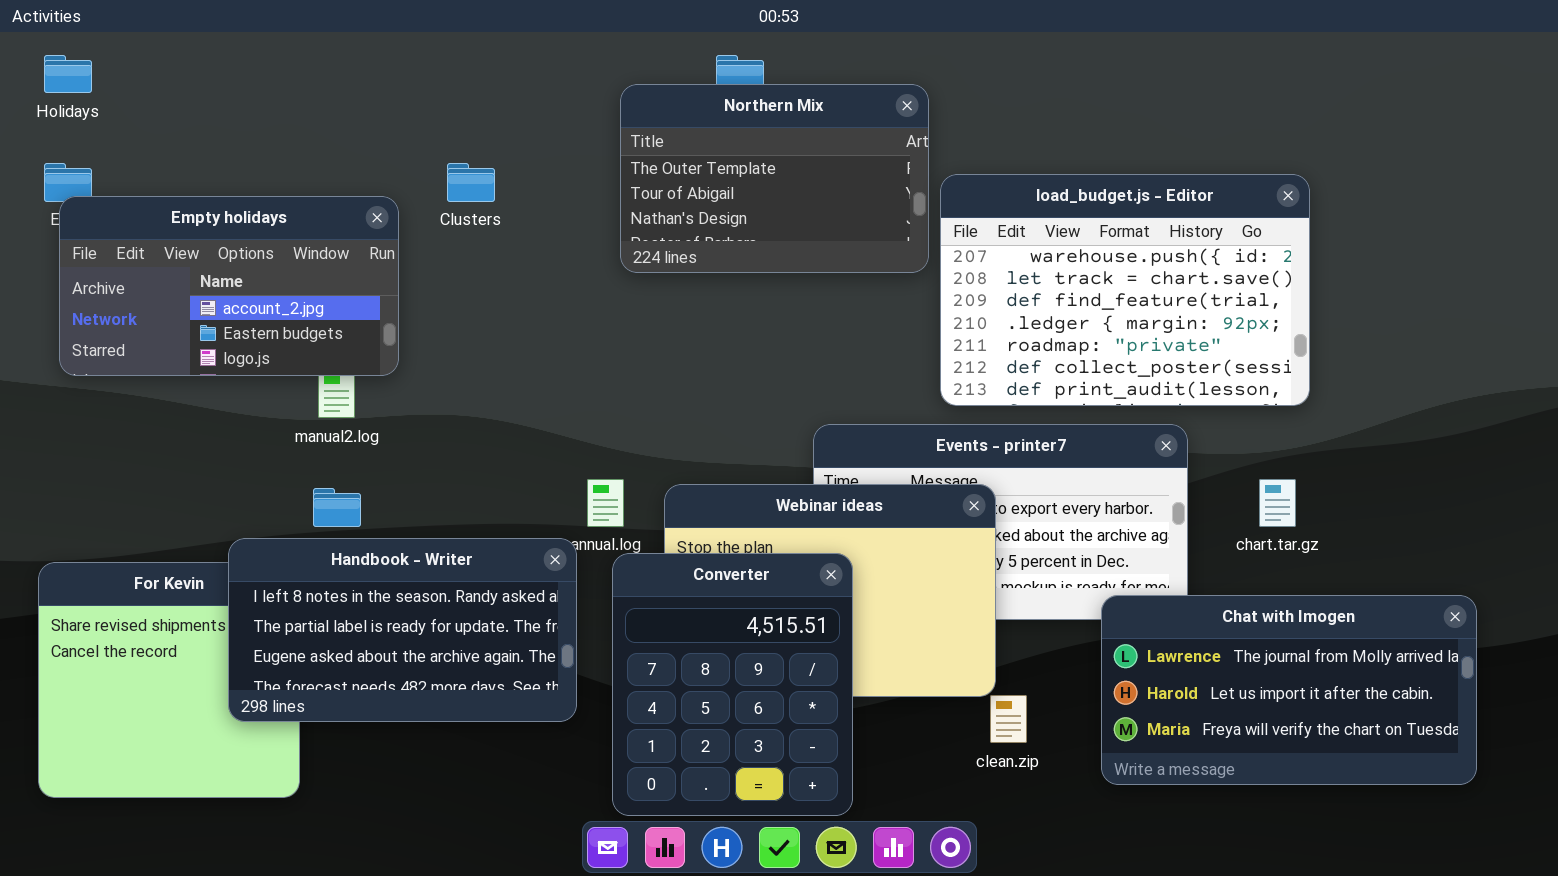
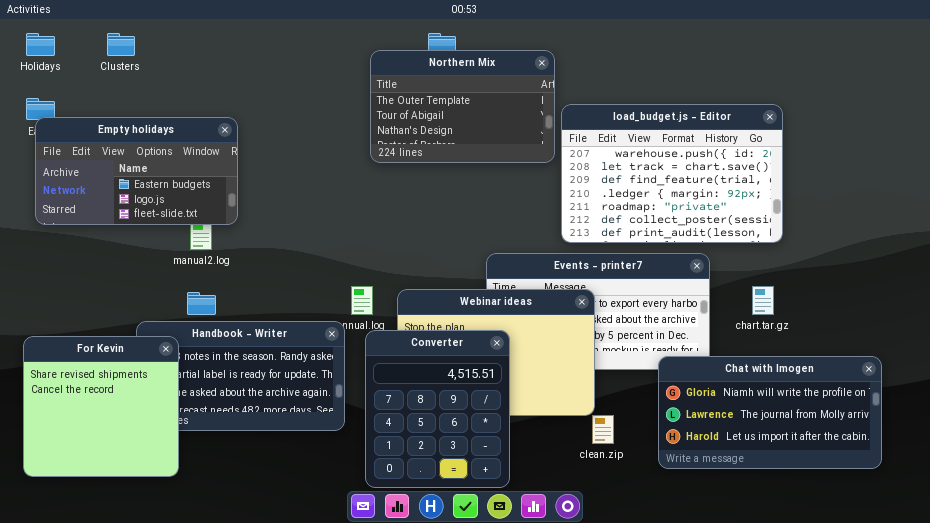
Clusters: [447,163,495,202] -> [107,33,135,56], moved
Empty holidays: [59,196,399,376] -> [35,117,238,225], scrolled down 1 row
For Kevin: [38,562,300,798] -> [23,336,179,477], raised
Chat with Imogen: [1101,595,1477,785] -> [658,356,882,469], scrolled up 1 row

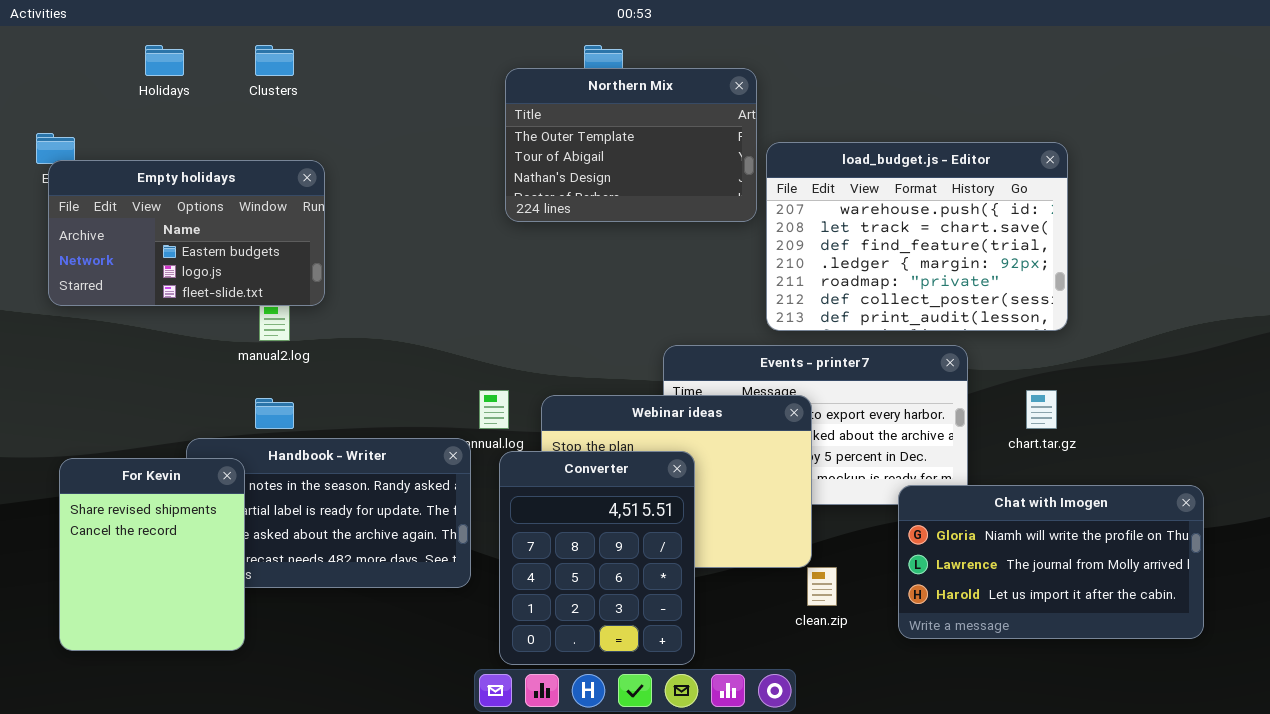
Holidays: [26,33,55,56] -> [145,45,184,76], moved
Clusters: [107,33,135,56] -> [255,45,294,76], moved
For Kevin: [23,336,179,477] -> [59,458,245,651], resized

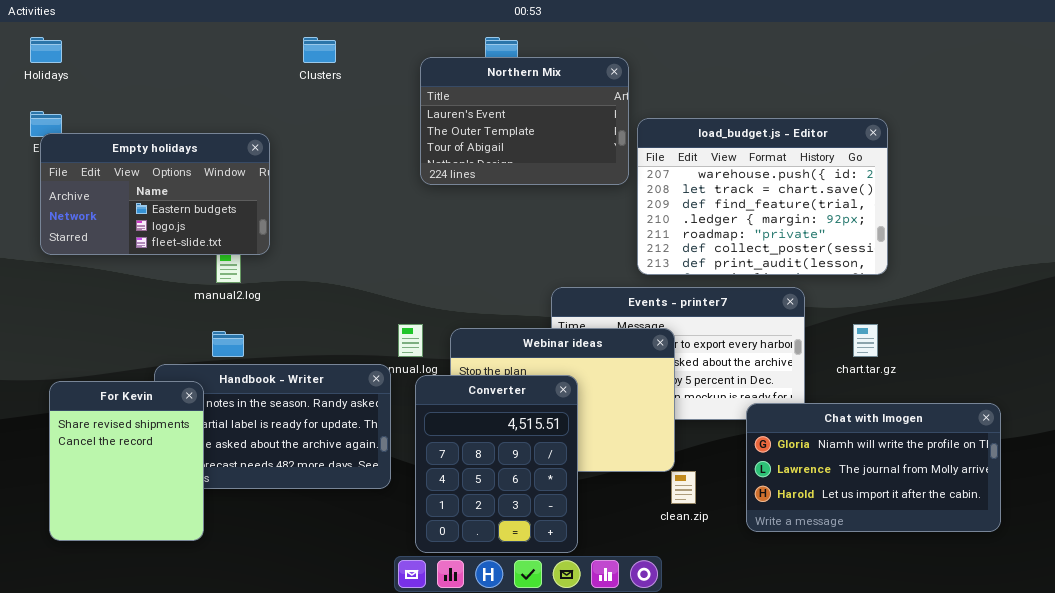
Holidays: [145,45,184,76] -> [30,37,62,63], moved
Clusters: [255,45,294,76] -> [303,37,336,63], moved
Northern Mix: [505,68,757,222] -> [420,57,629,185], scrolled up 1 row

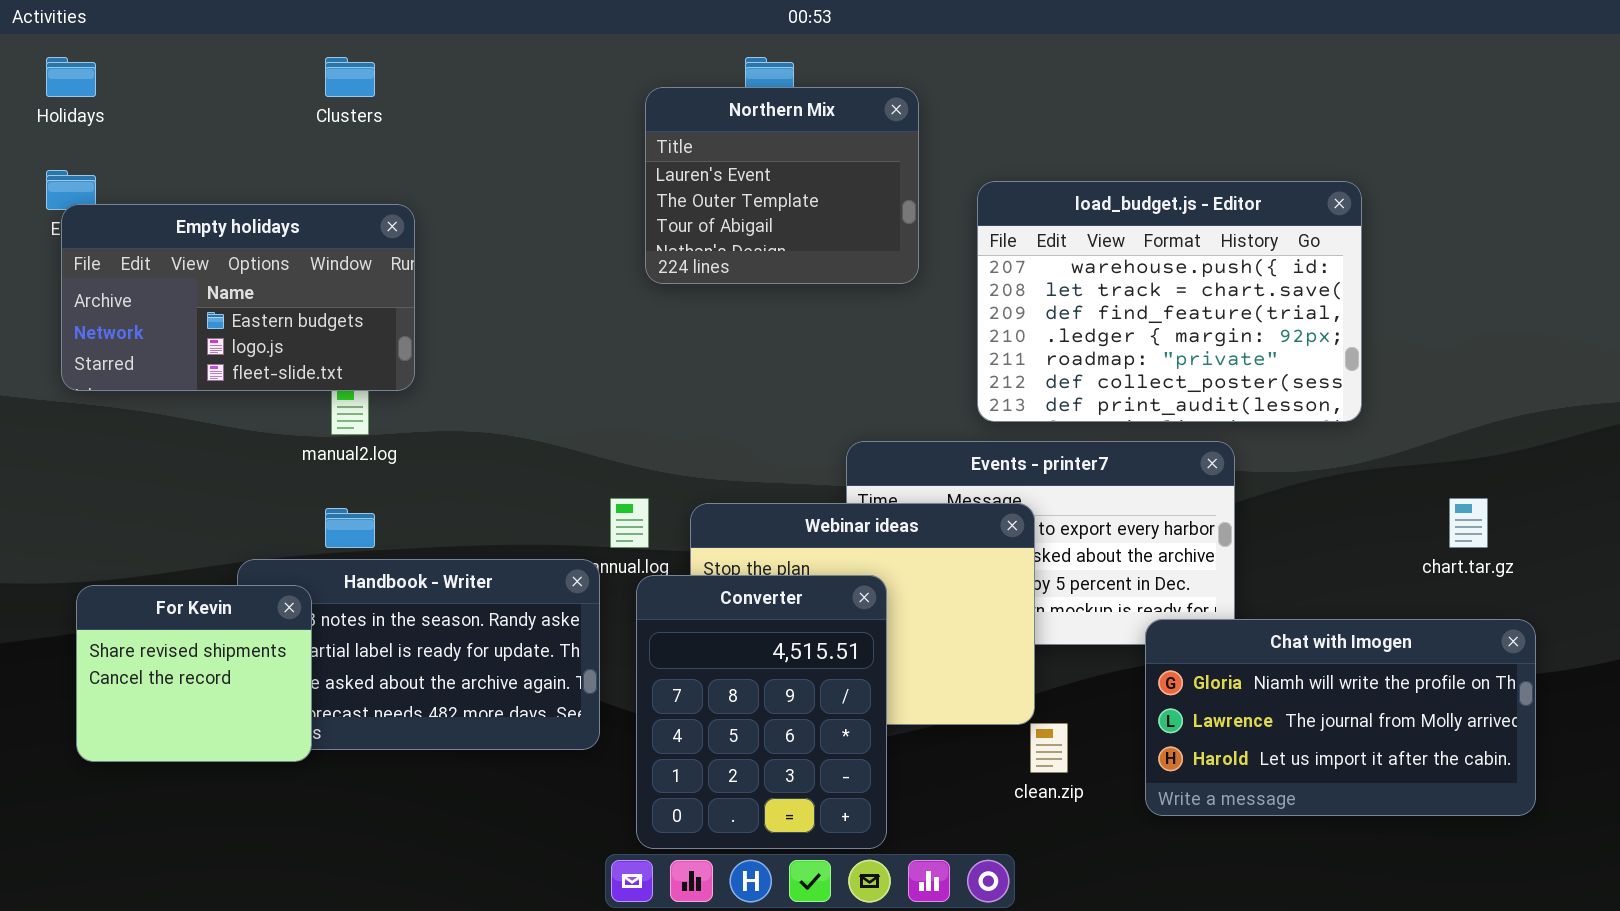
Clusters: [303,37,336,63] -> [325,57,375,97], moved
Northern Mix: [420,57,629,185] -> [645,87,919,284], resized
chart.tar.gz: [853,324,878,357] -> [1449,498,1488,548], moved
For Kevin: [49,381,204,541] -> [76,585,312,762], resized

